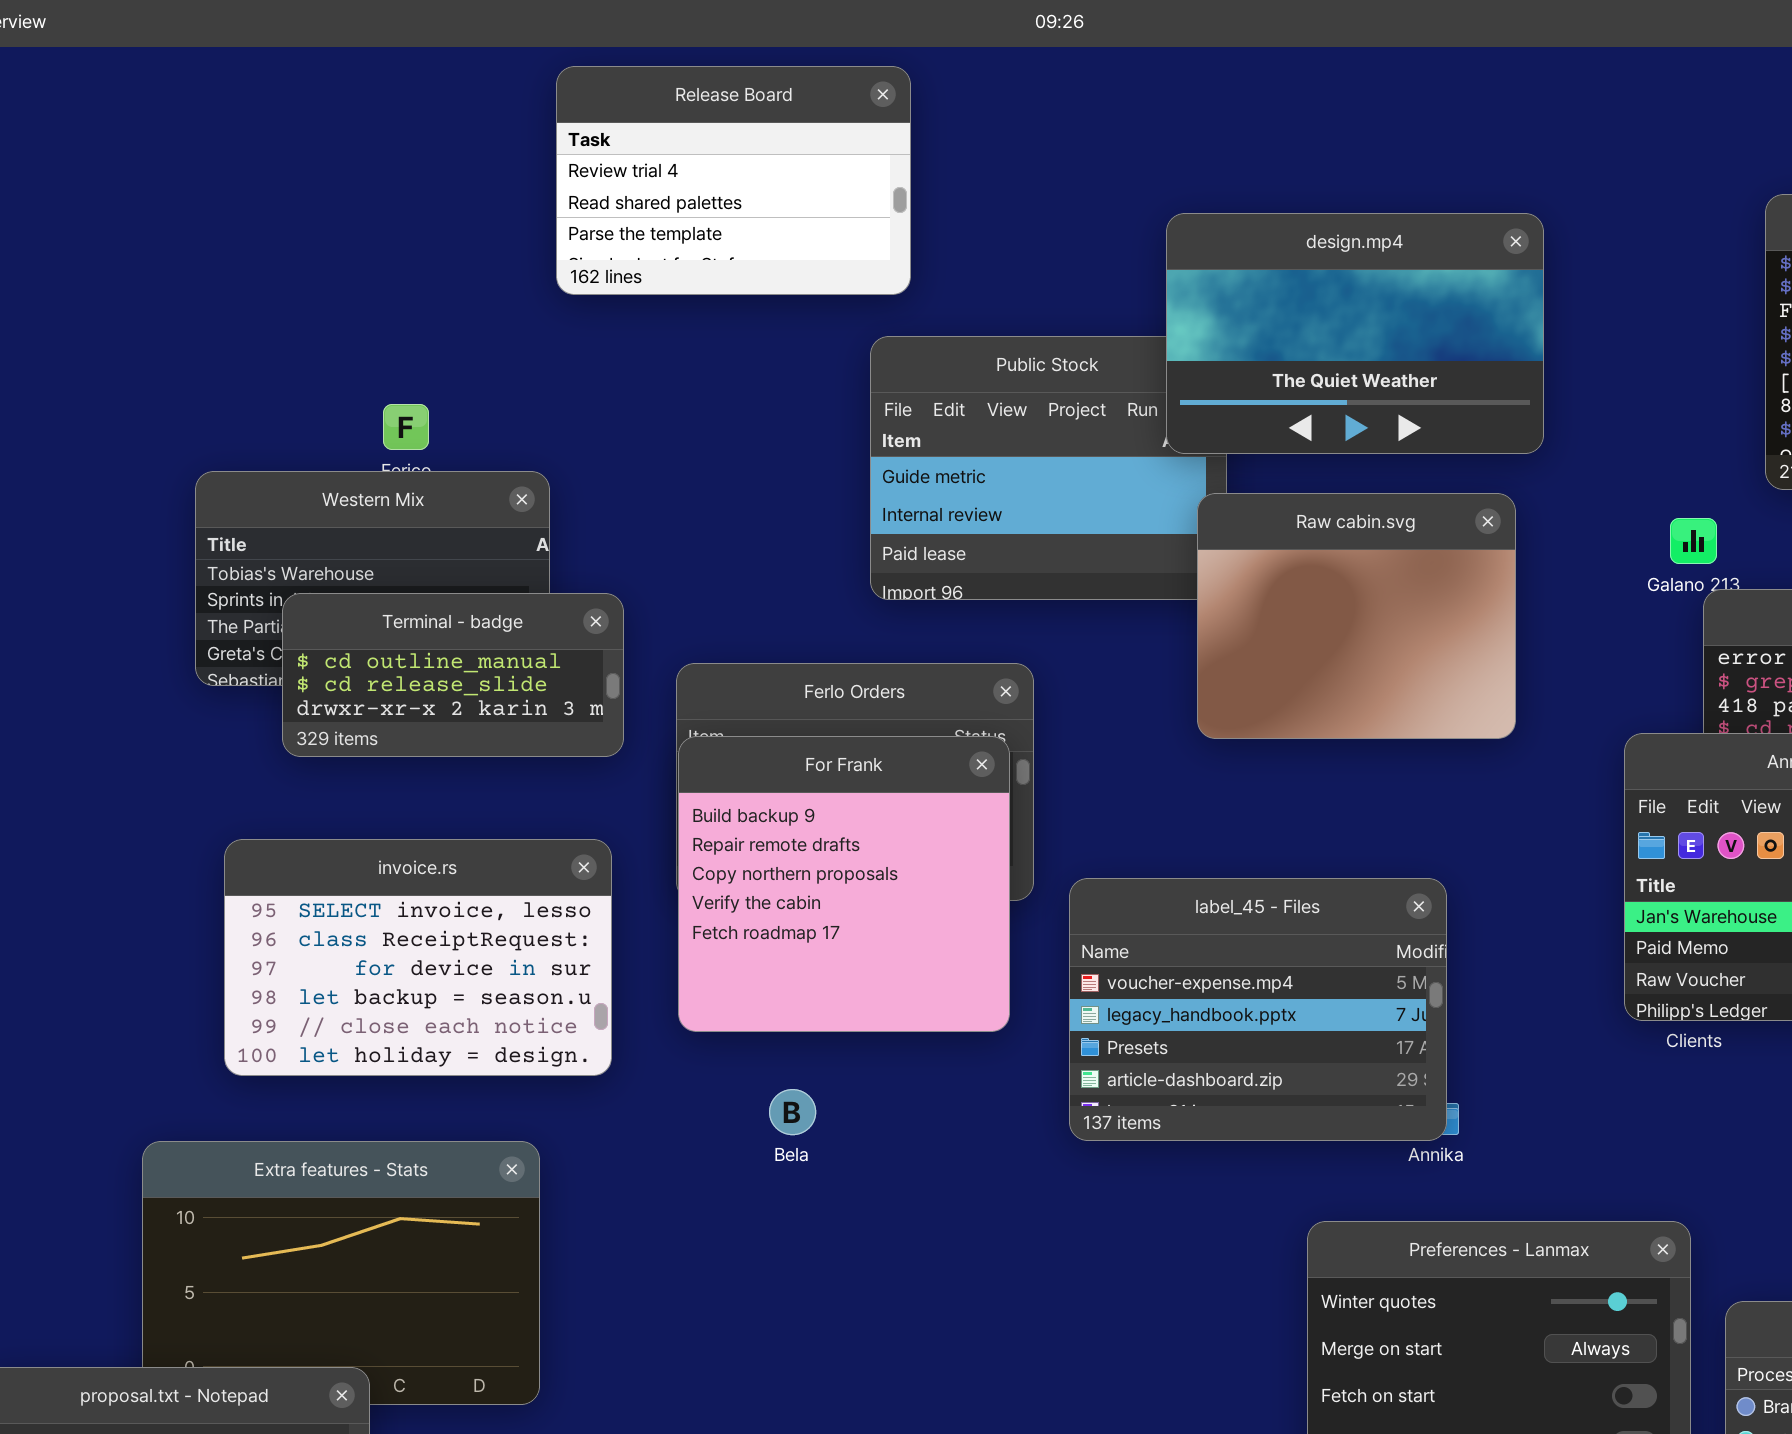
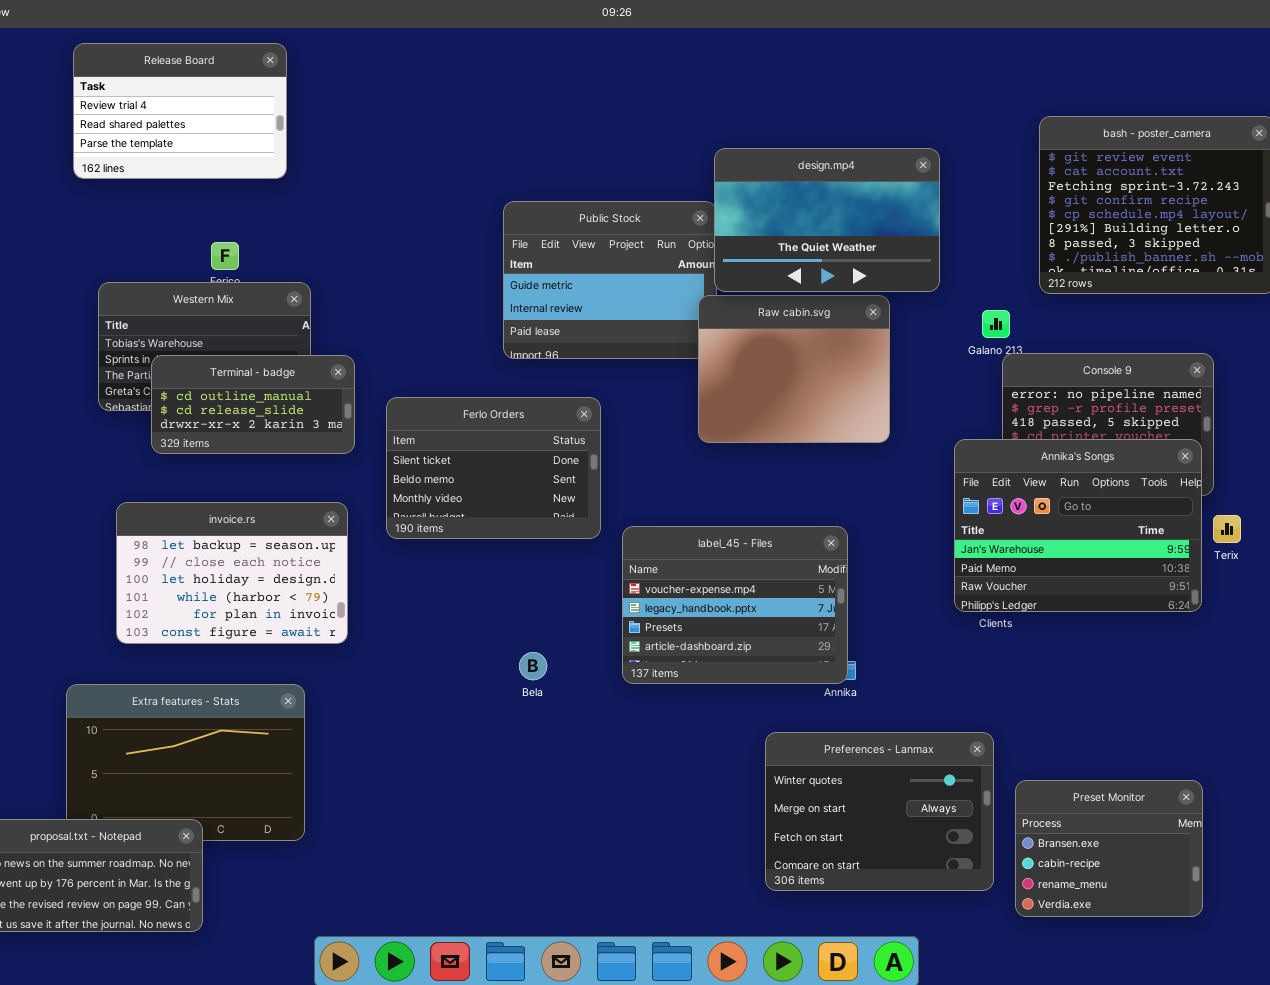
Release Board: [556,66,911,295] -> [73,43,287,179], moved
design.mp4: [1166,213,1544,454] -> [714,148,940,292], moved
For Frank: [678,736,1010,1032] -> none, closed
invoice.rs: [224,839,612,1076] -> [116,502,348,644], scrolled down 3 rows
Bela: [769,1089,816,1135] -> [519,652,547,680], moved

